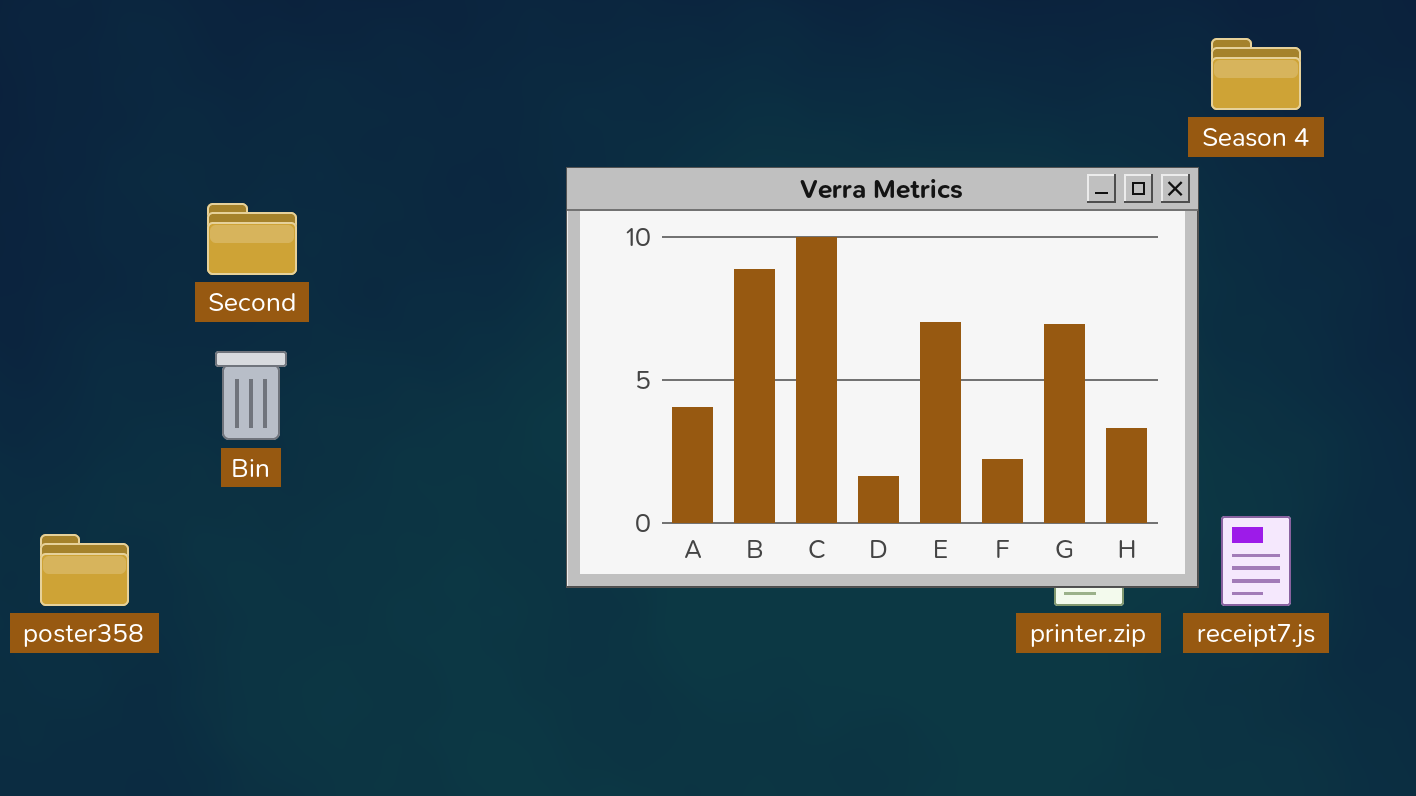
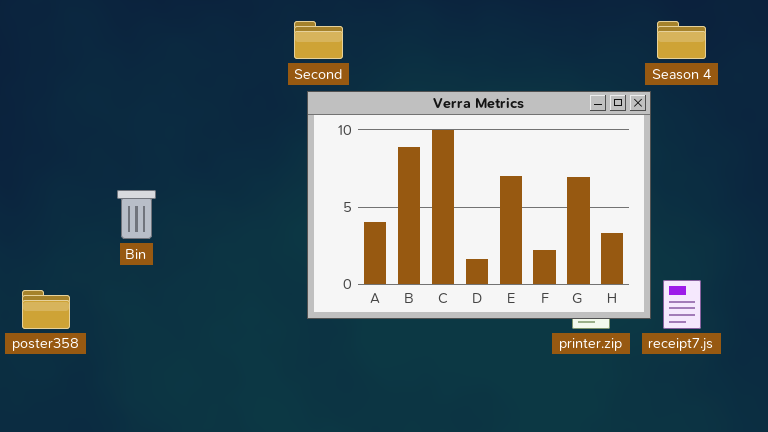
Second: [207,203,297,275] -> [294,21,343,59], moved

